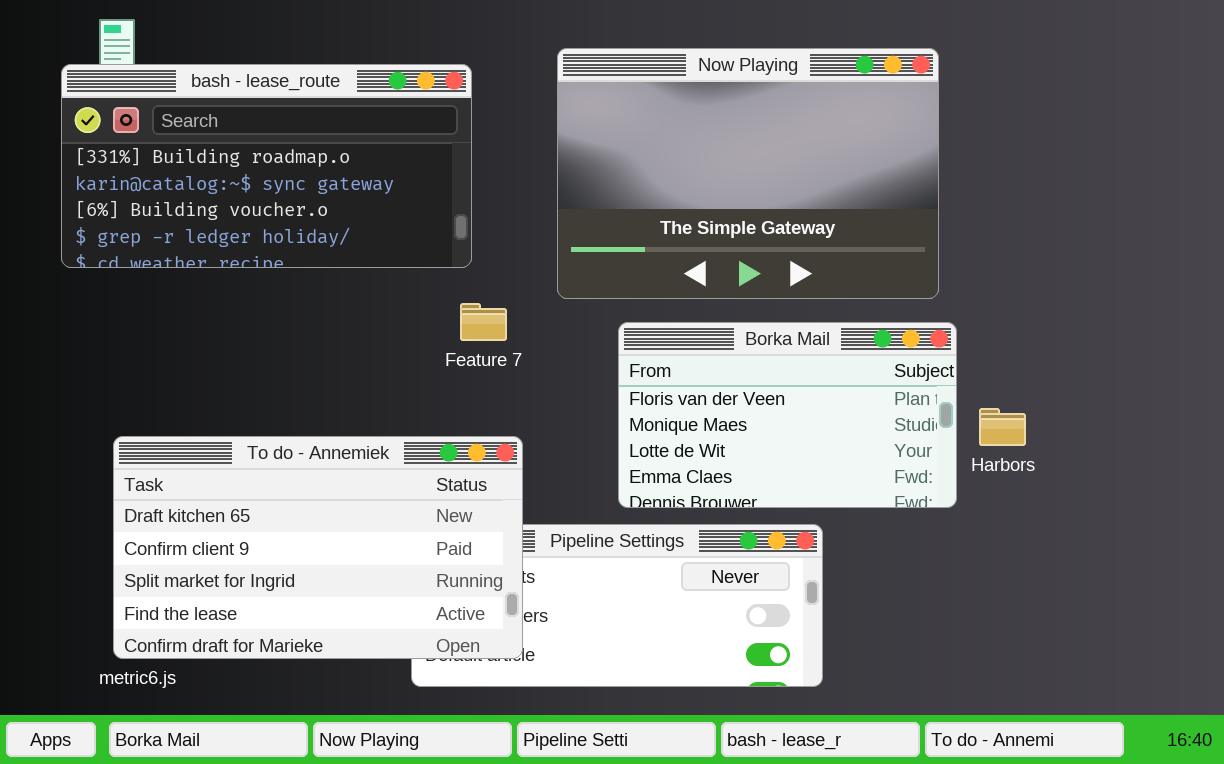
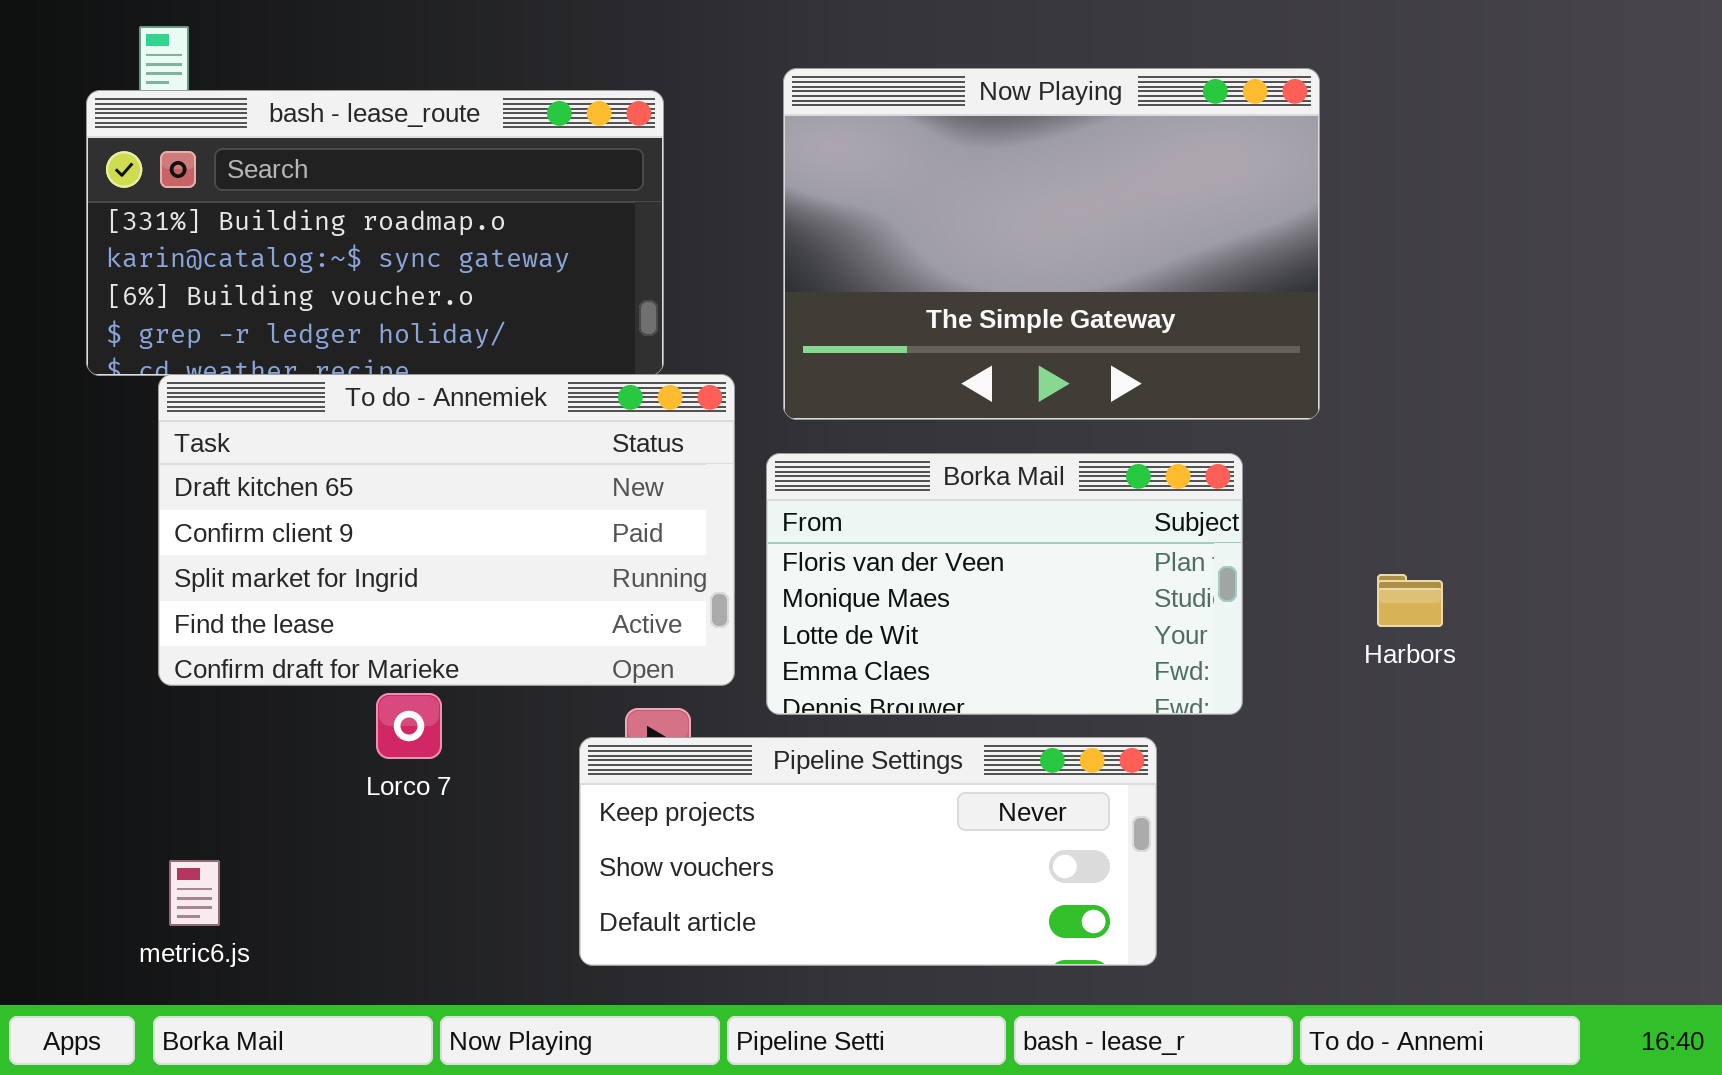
Borka Mail: [618,322,957,508] -> [766,453,1243,715], moved
To do - Annemiek: [113,436,523,659] -> [158,374,735,686], moved

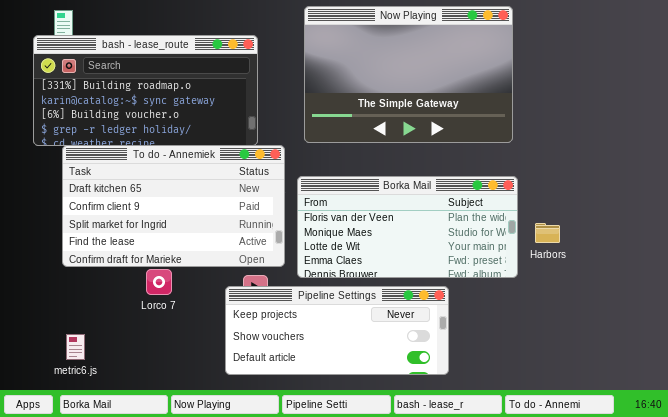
Now Playing: [783,68,1320,420] -> [304,6,513,143], moved
Borka Mail: [766,453,1243,715] -> [297,176,518,278], resized

